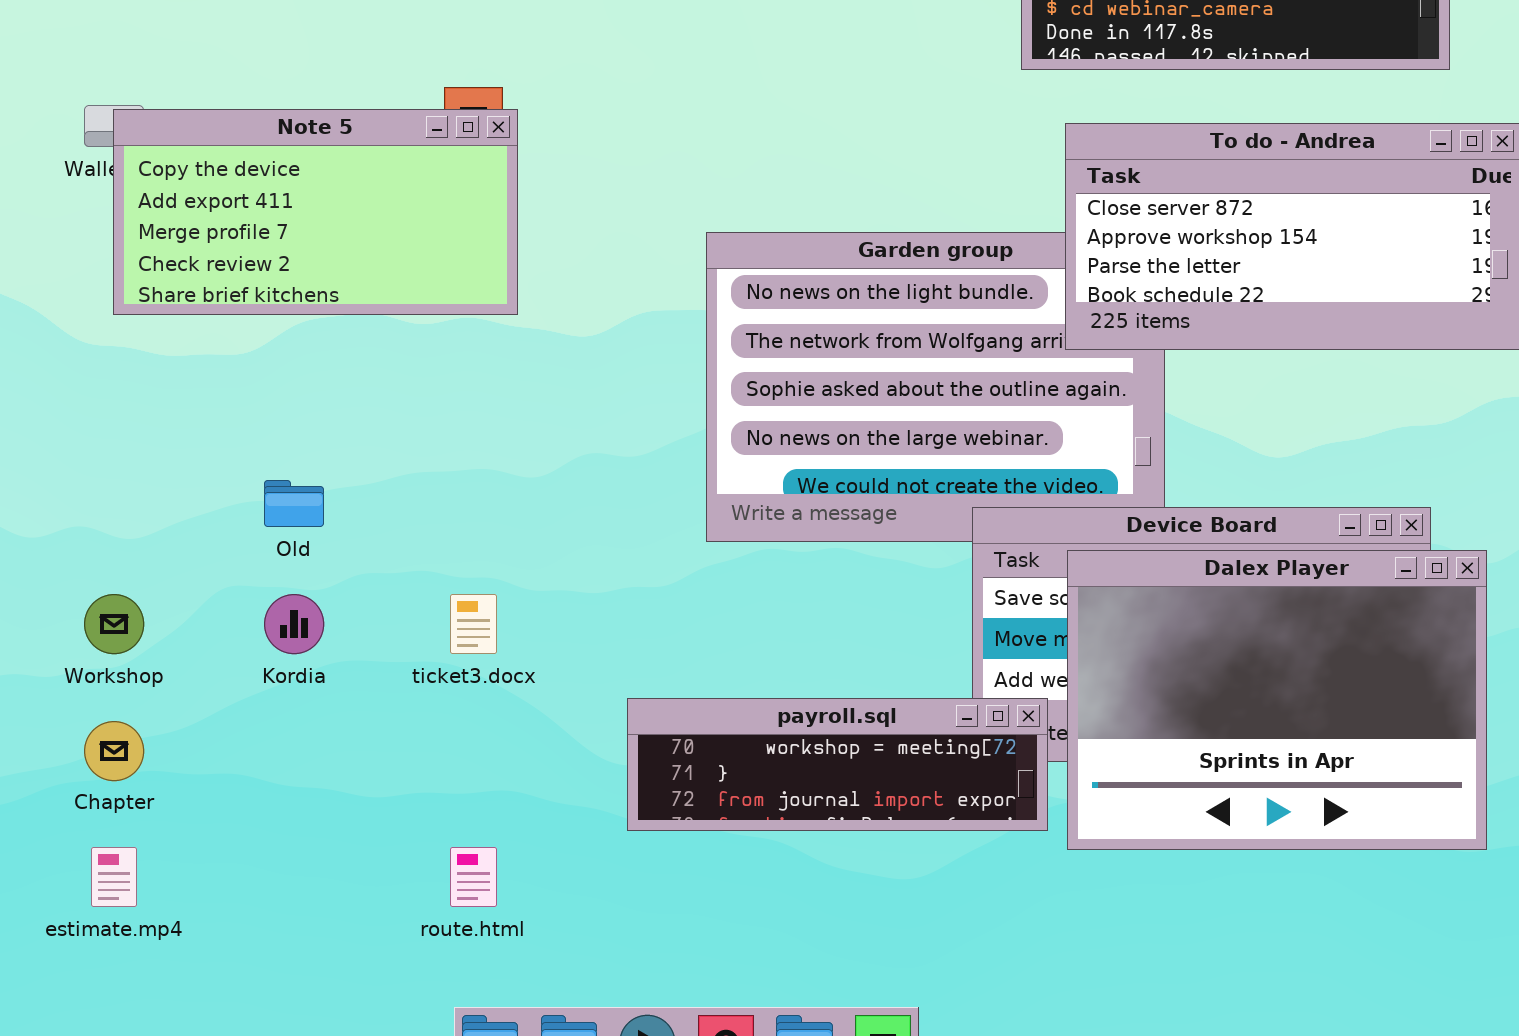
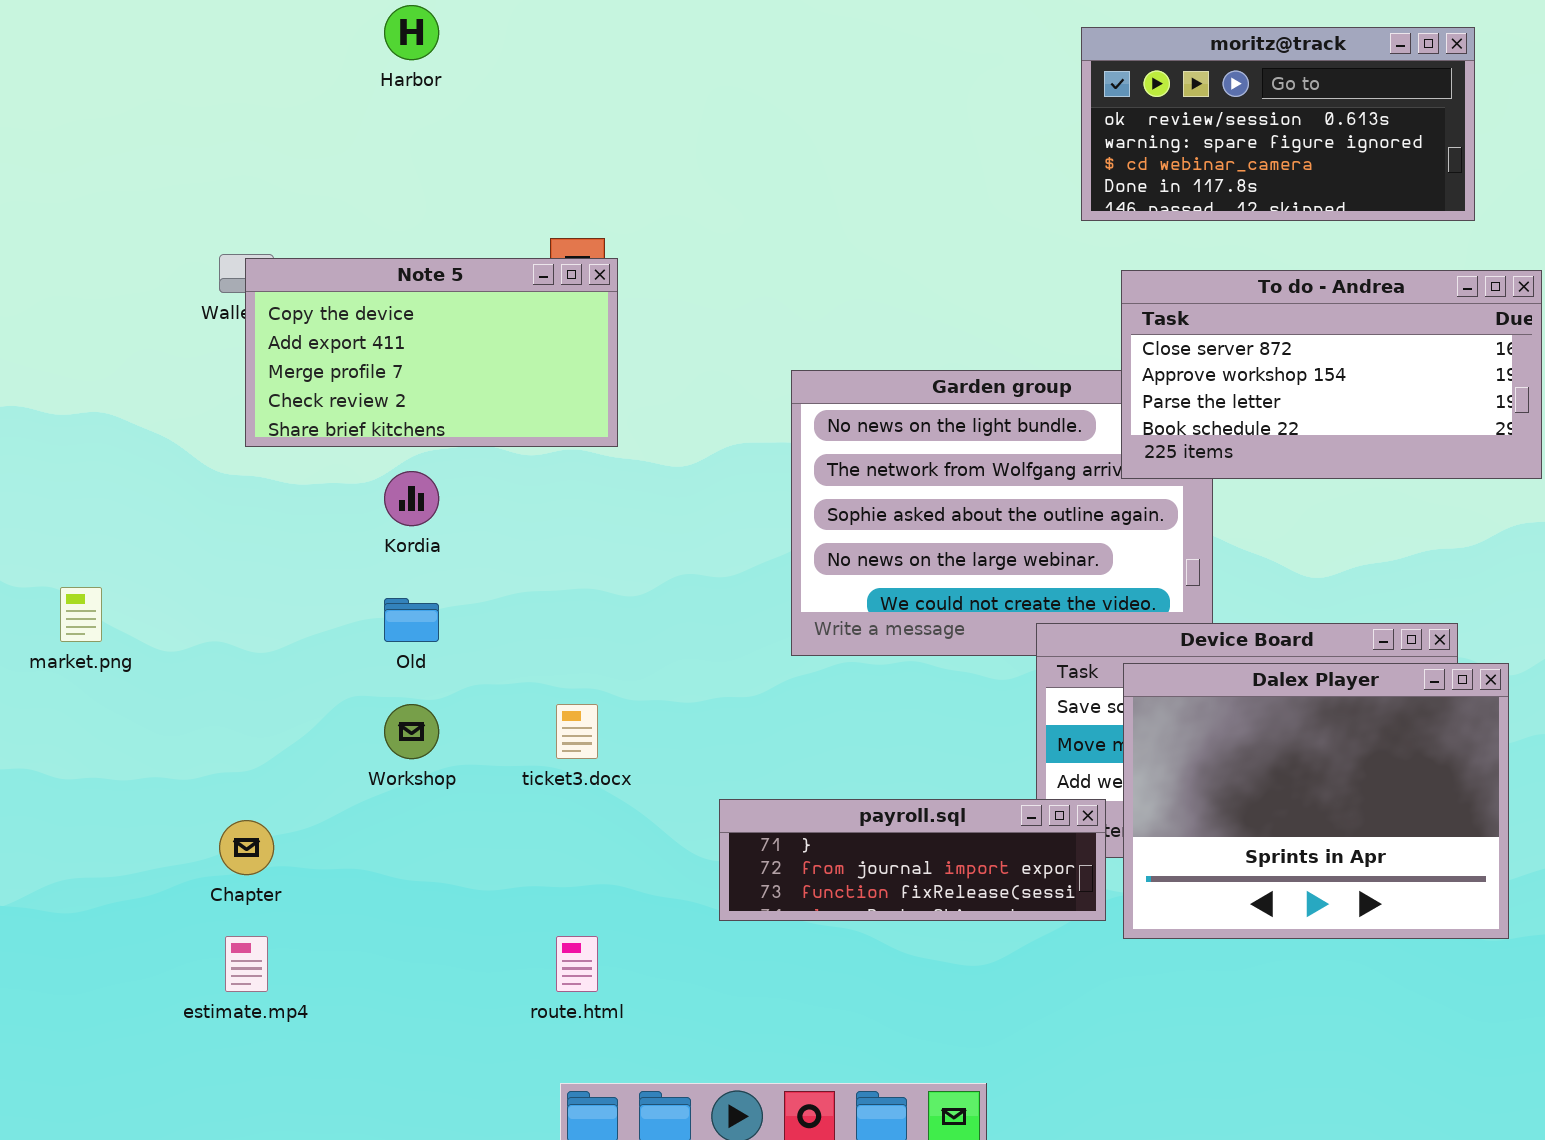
Workshop: [84,594,144,654] -> [384,704,439,759], moved
Kordia: [264,594,324,654] -> [384,471,439,526], moved
payroll.sql: [627,698,1048,831] -> [719,799,1106,921], scrolled down 1 row

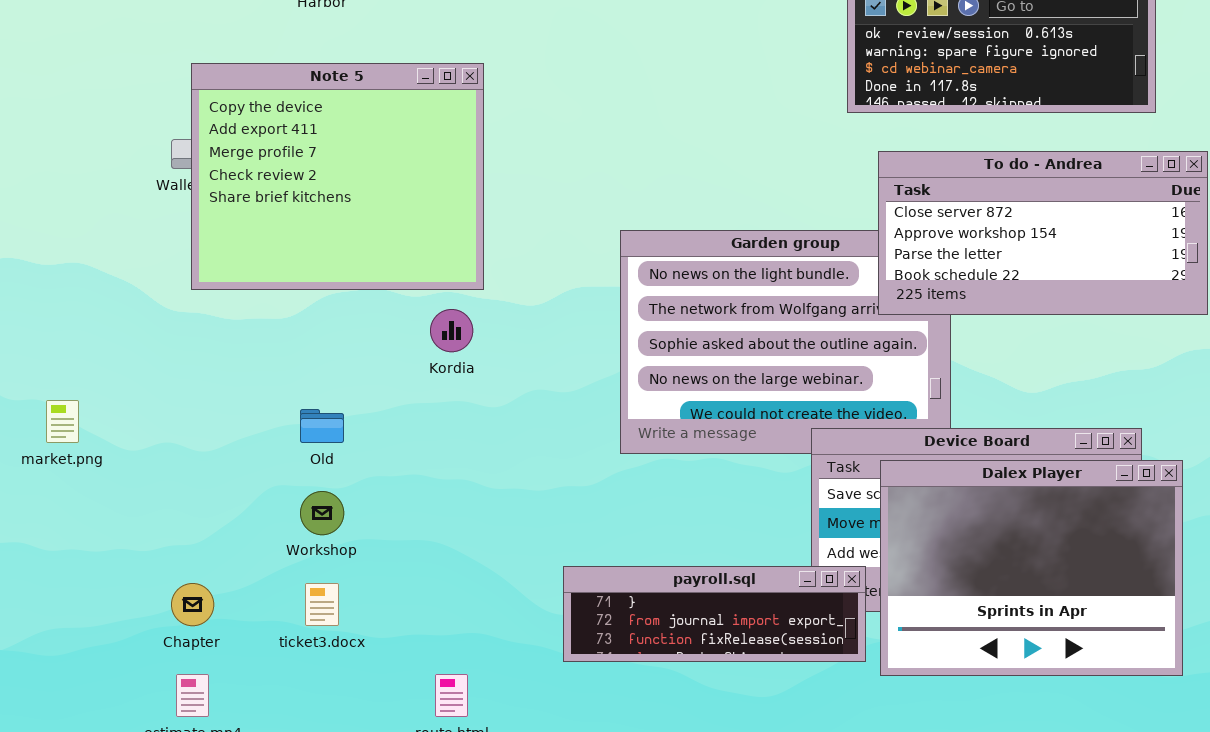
Note 5: [245,258,618,447] -> [191,63,484,290], resized
Kordia: [384,471,439,526] -> [430,309,473,352], moved
ticket3.docx: [556,704,598,759] -> [305,583,339,626], moved

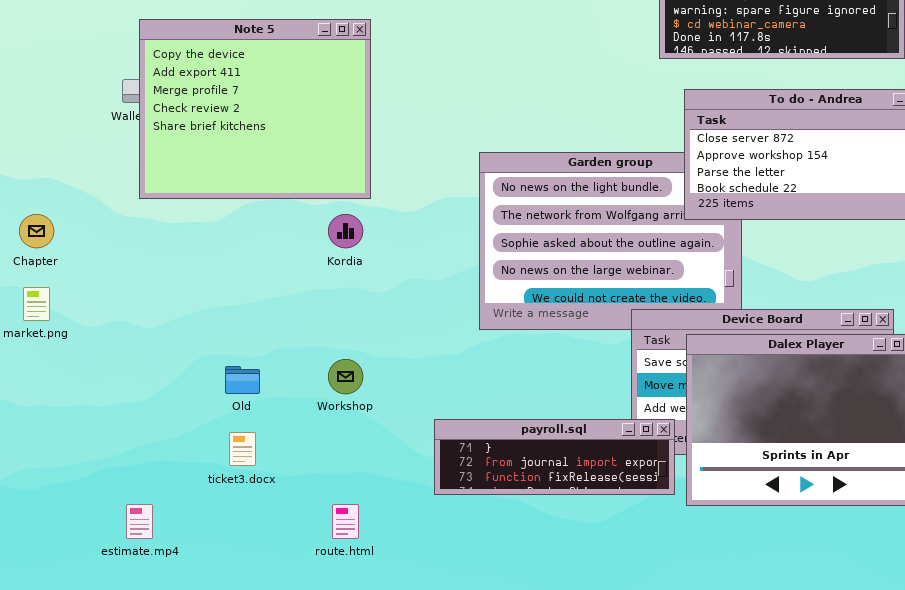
Old: [300,409,344,443] -> [225,366,260,394], moved
Workshop: [300,491,344,535] -> [328,359,363,394], moved
Chapter: [171,583,214,626] -> [19,214,54,248], moved

